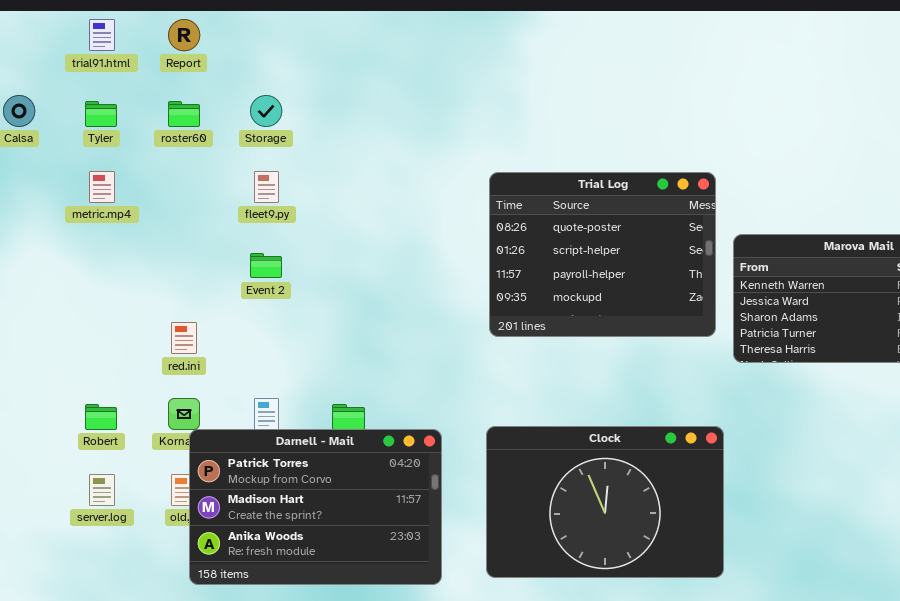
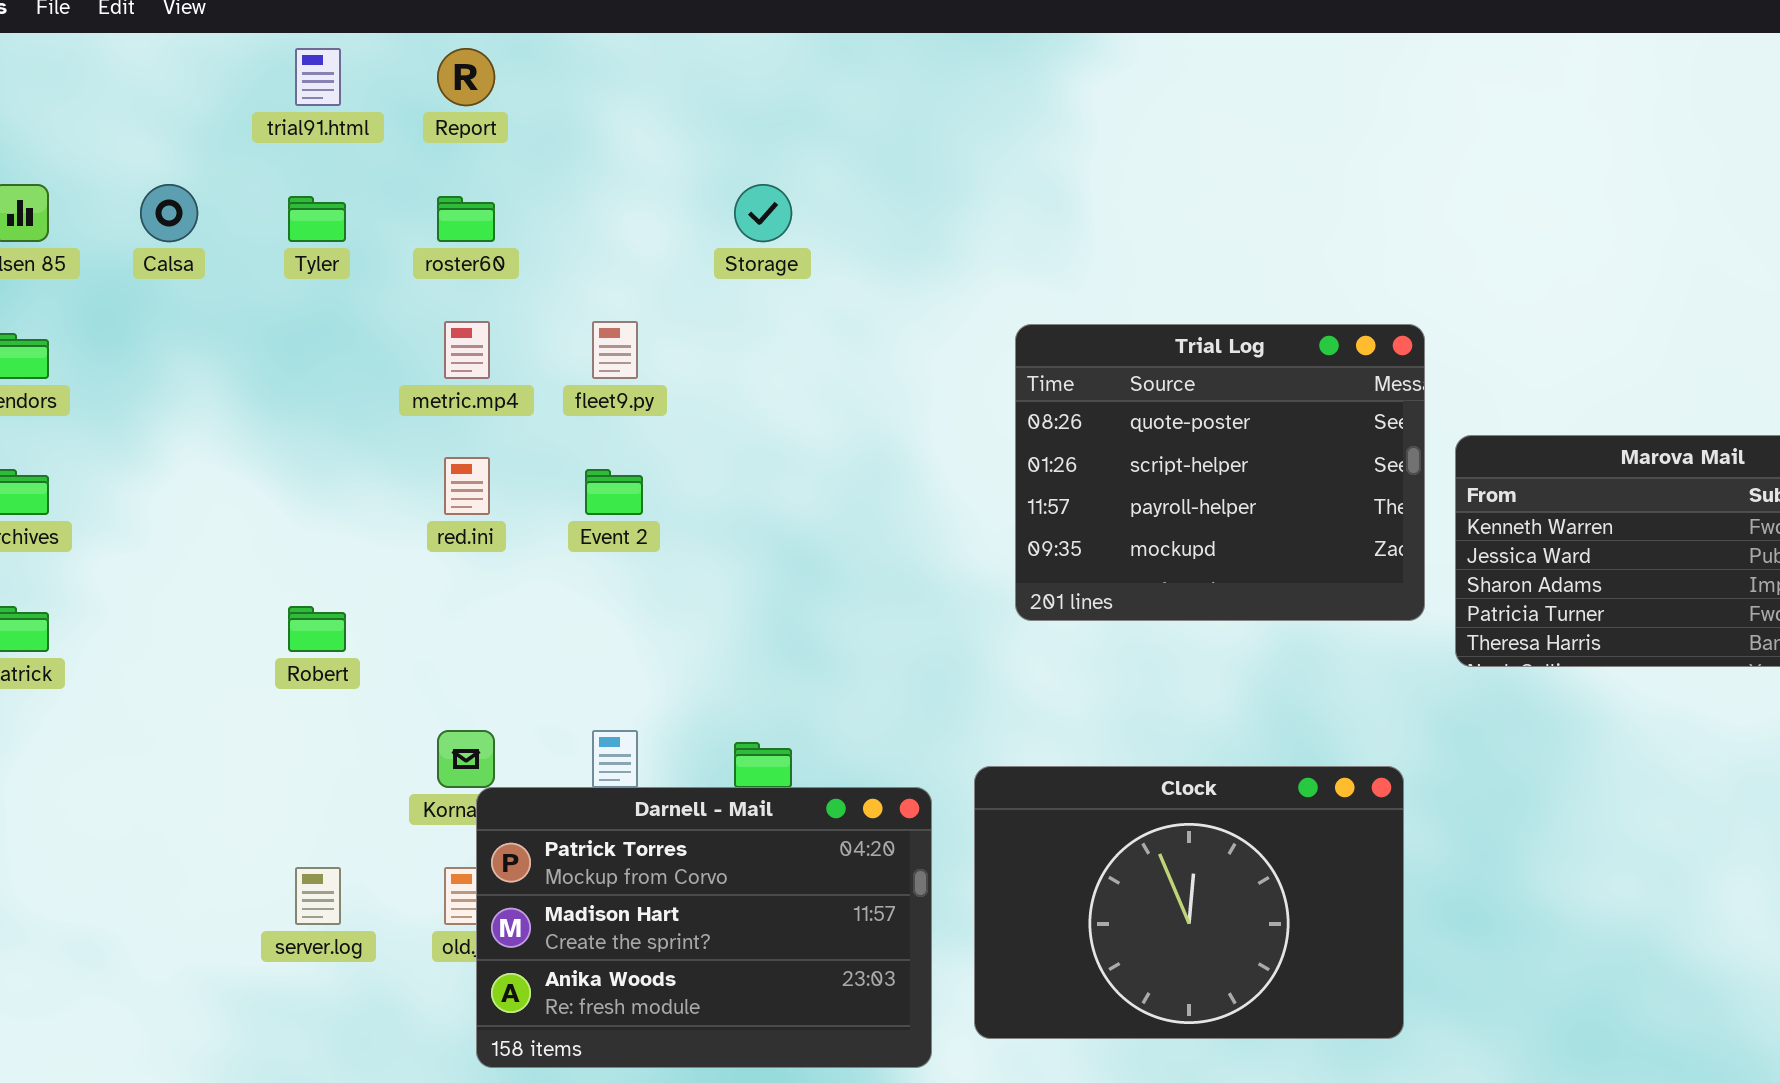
Storage: [250,95,282,127] -> [734,184,792,242], moved
metric.mp4: [89,171,115,203] -> [444,321,490,379], moved
red.ini: [171,322,197,354] -> [444,457,490,515], moved
Robert: [85,404,117,430] -> [288,606,346,652], moved
Clock: [486,426,724,578] -> [974,766,1404,1039], moved

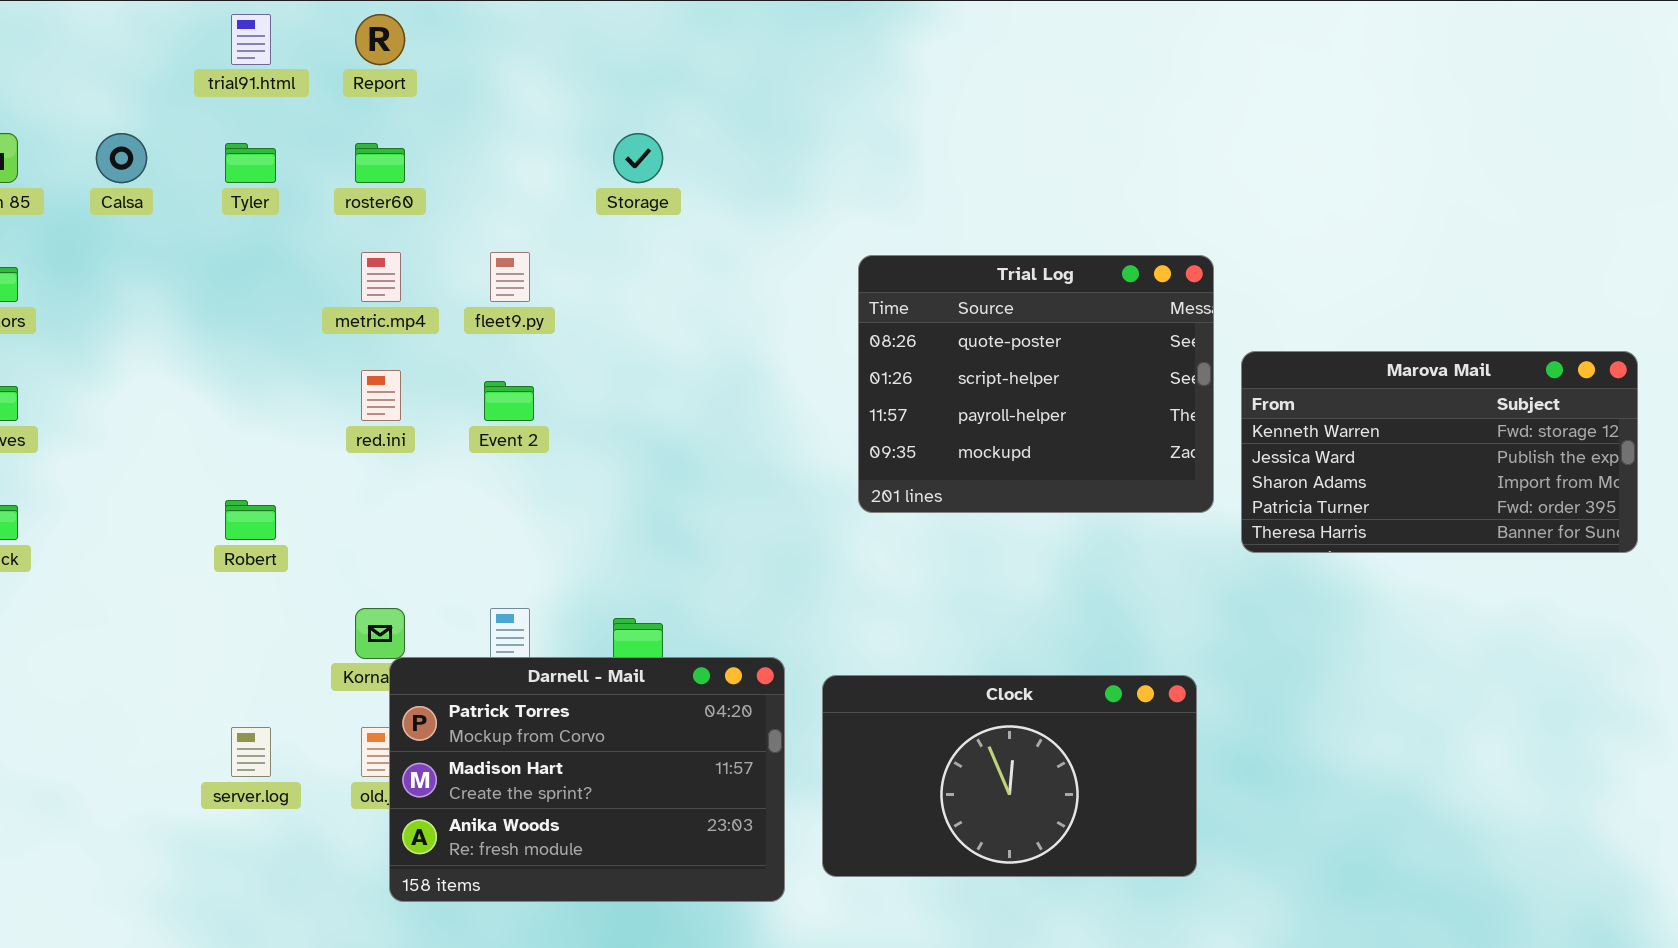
Clock: [974,766,1404,1039] -> [822,675,1197,877], resized

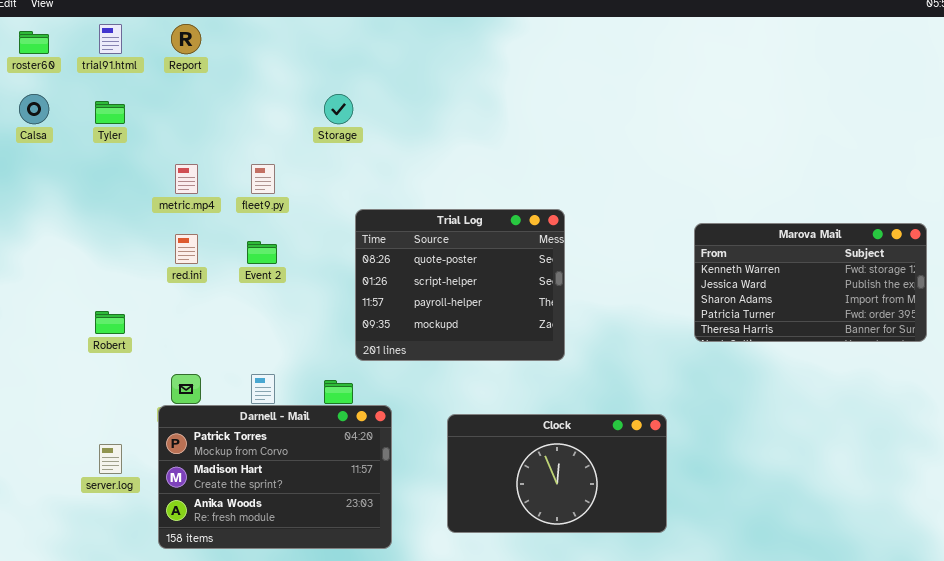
roster60: [355,143,405,183] -> [19,31,49,54], moved
Trial Log: [858,255,1214,513] -> [355,209,565,361], moved
Darnell - Mail: [389,657,785,902] -> [158,405,392,549], moved

